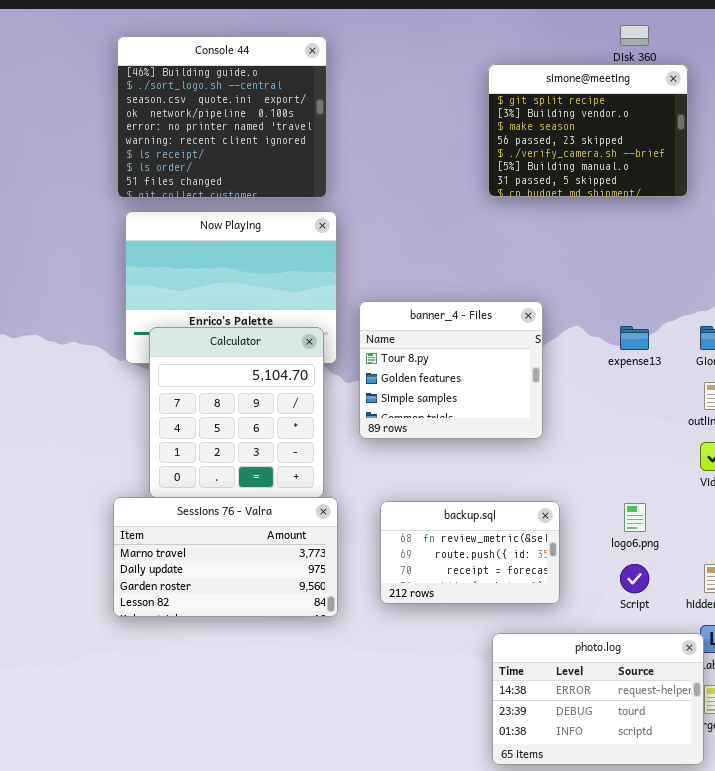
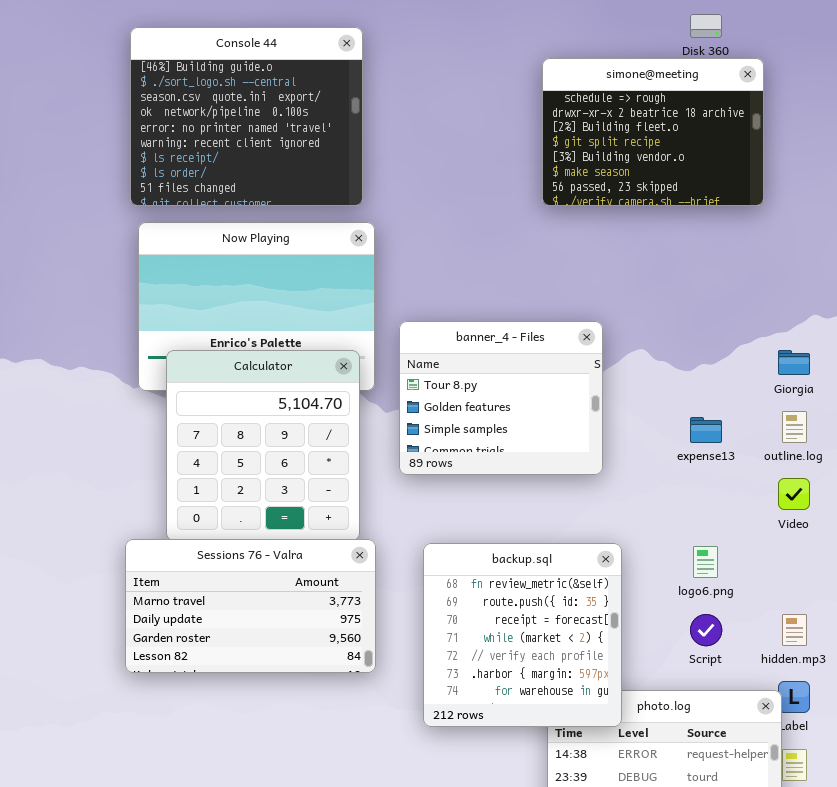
simone@meeting: [488,64,688,197] -> [542,58,764,206], scrolled up 3 rows
expense13: [620,326,649,350] -> [690,417,722,443], moved
backup.sql: [380,501,560,604] -> [423,543,622,727], resized

